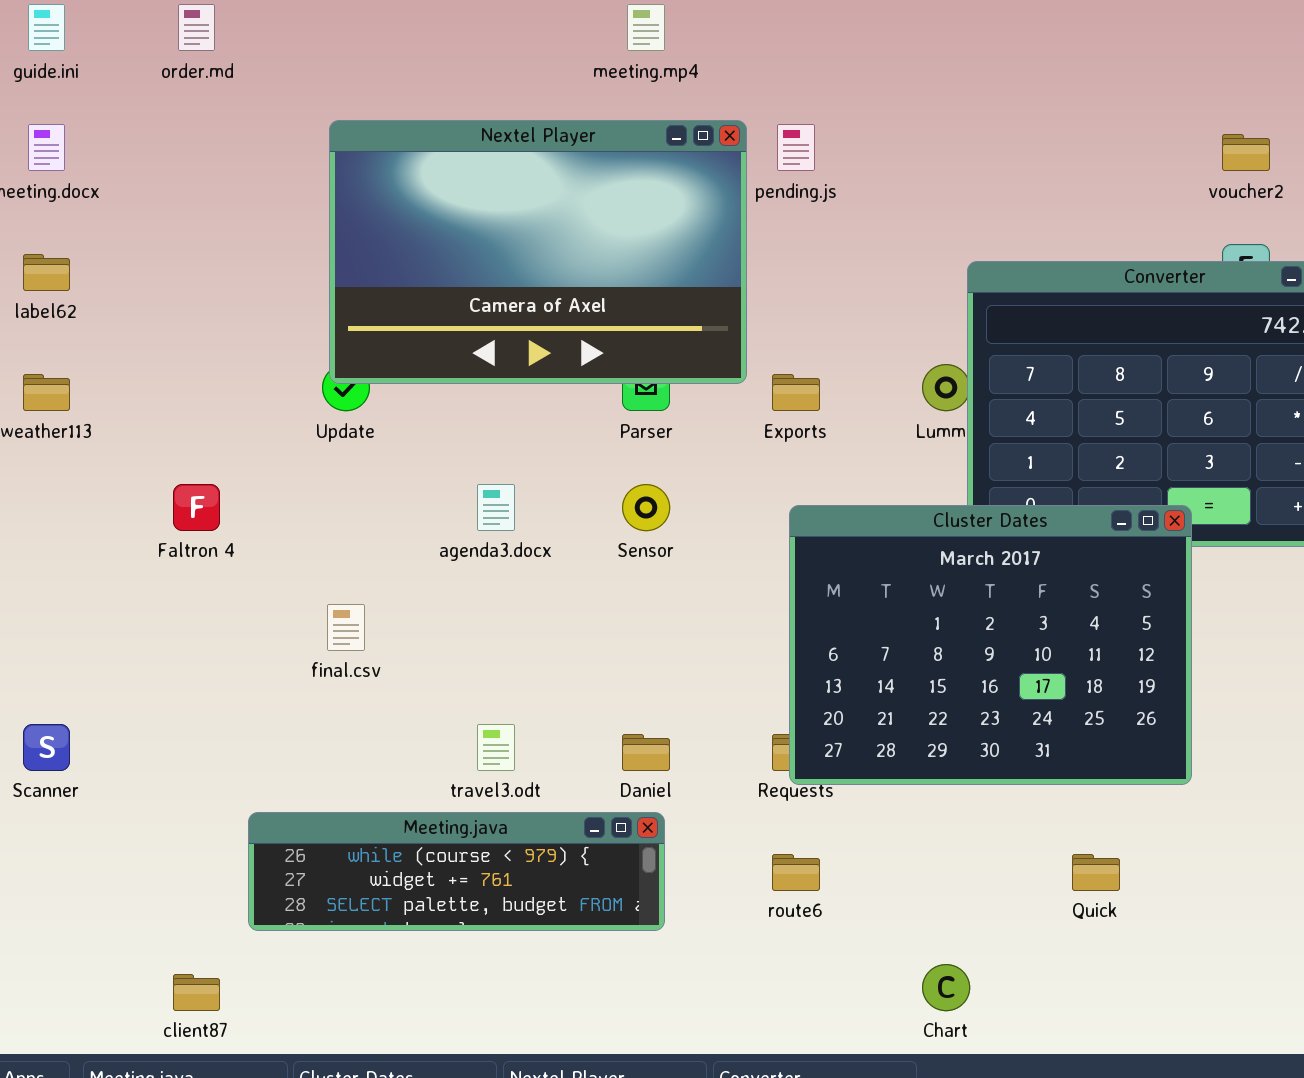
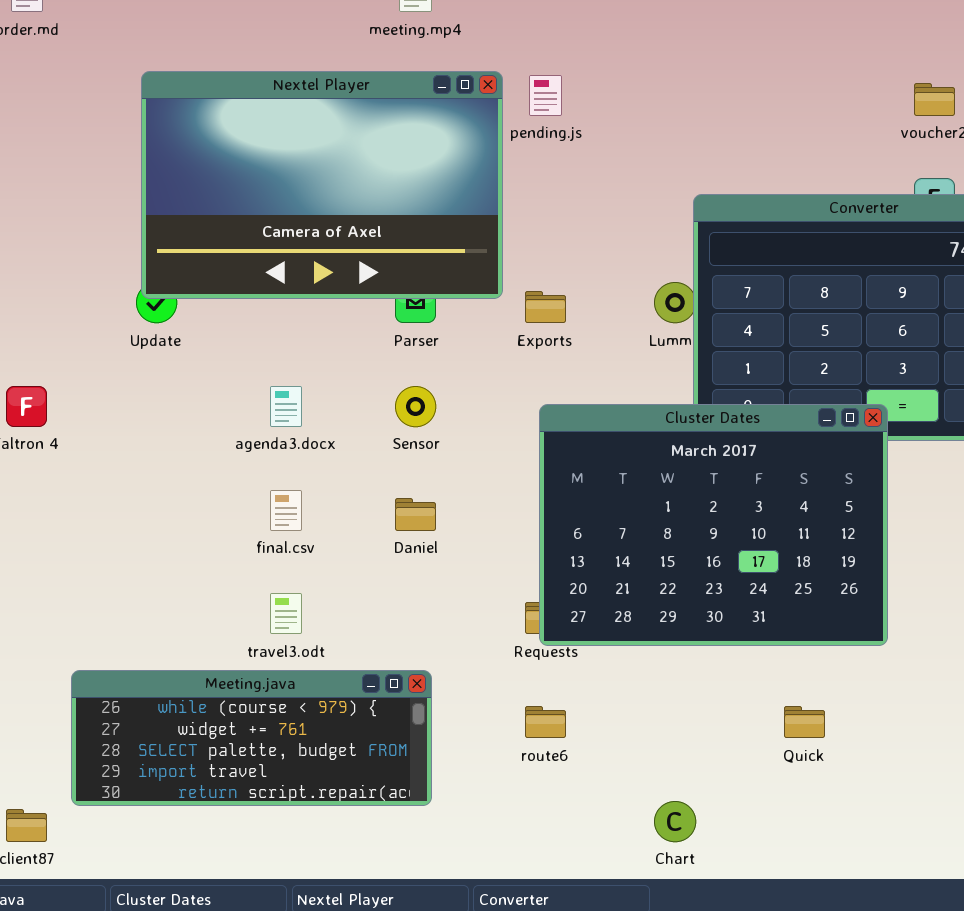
final.csv: [327,604,365,651] -> [270,490,302,531], moved
Daniel: [622,734,670,771] -> [395,498,436,531], moved
Meeting.java: [248,812,665,931] -> [71,670,432,806], resized

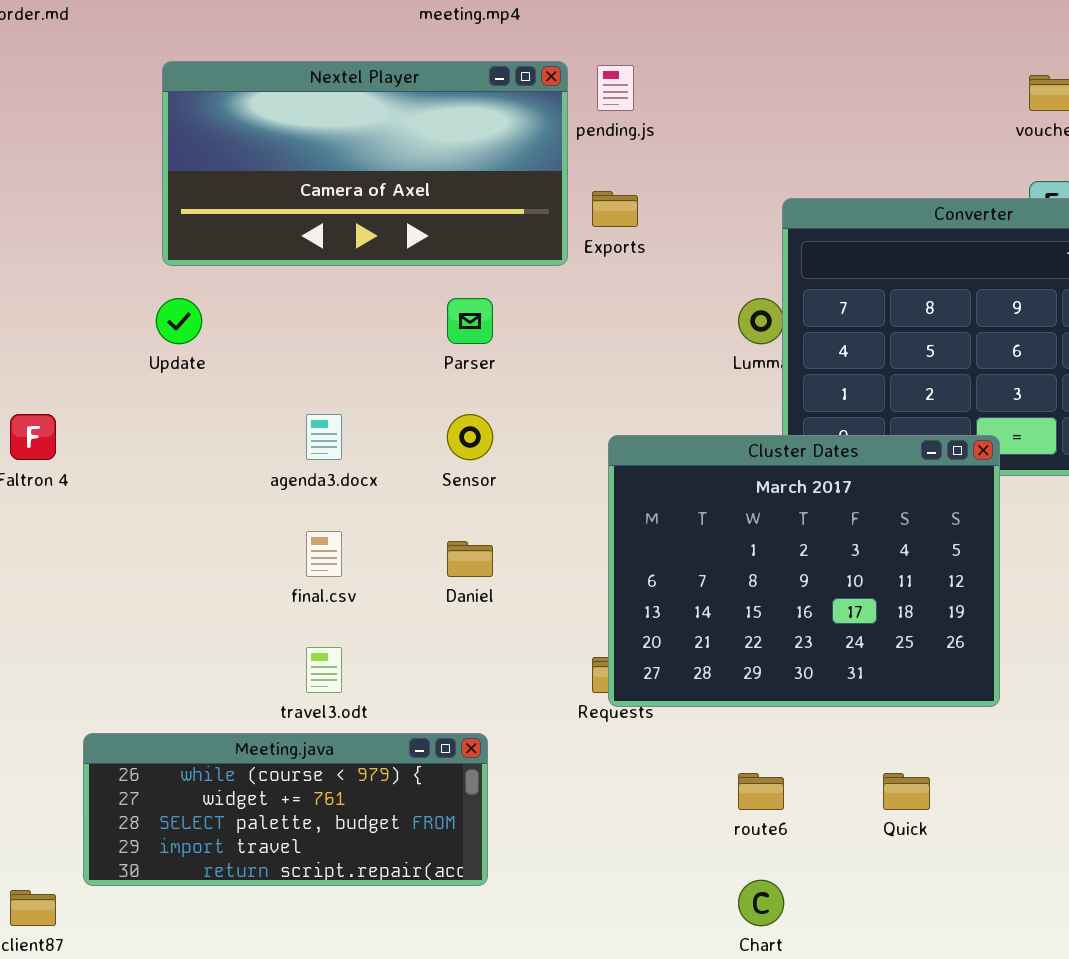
Nextel Player: [141,71,503,299] -> [162,61,568,266], resized
Exports: [525,291,566,323] -> [592,191,638,227], moved
route6: [525,706,566,738] -> [738,773,784,810], moved

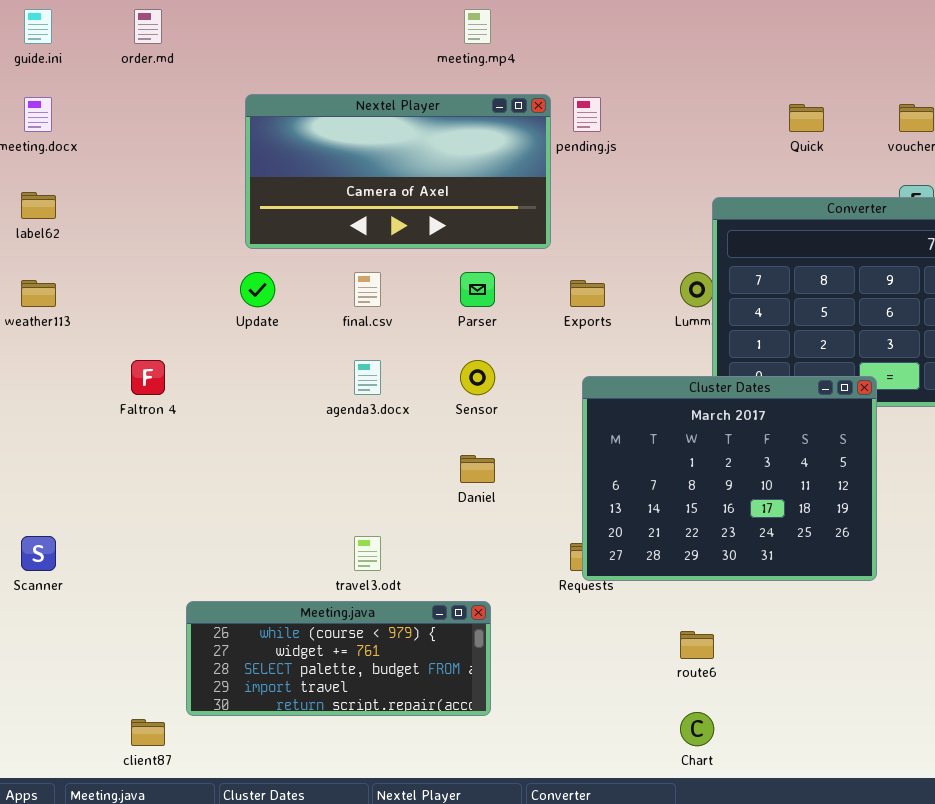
Exports: [592,191,638,227] -> [570,280,605,307], moved
final.csv: [306,531,342,577] -> [354,272,381,307], moved
Quick: [883,773,930,810] -> [789,104,824,132], moved

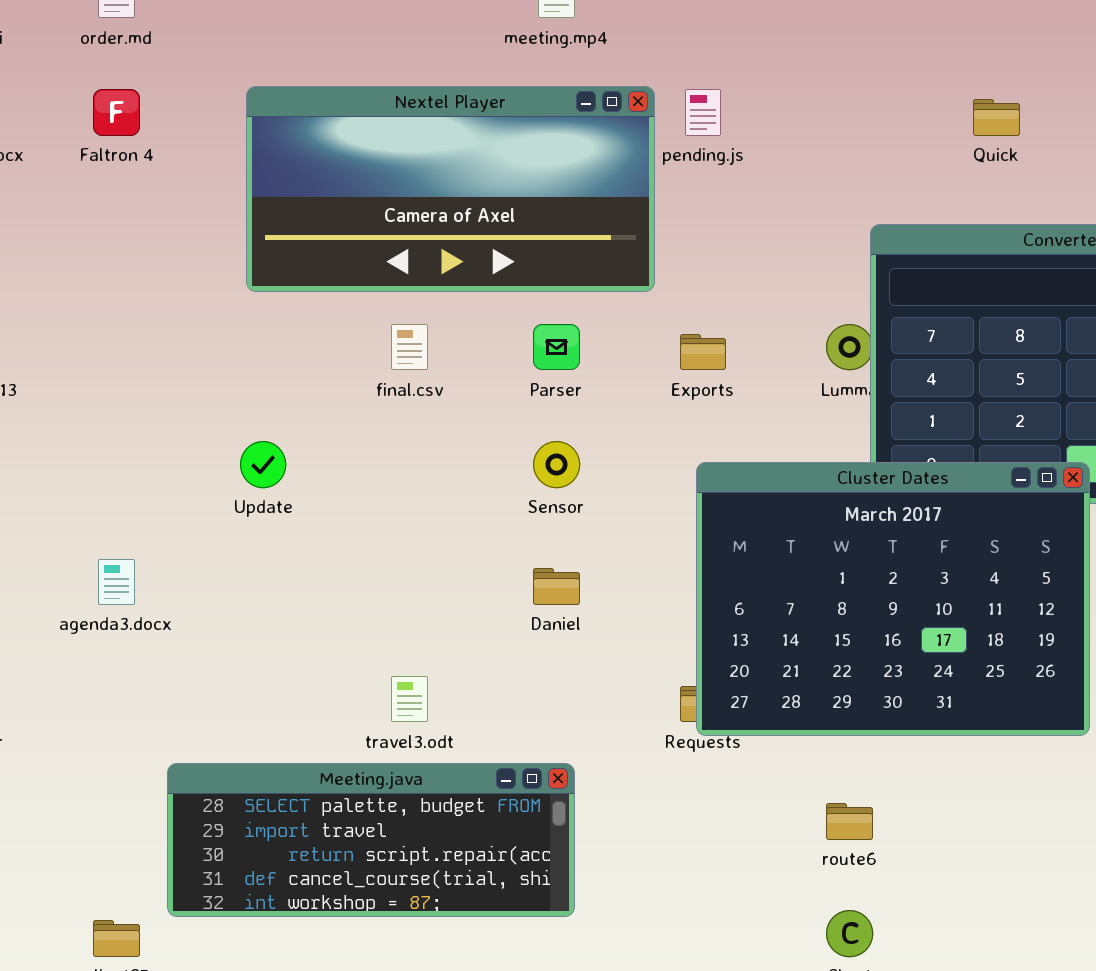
Update: [240,272,275,307] -> [240,441,286,488], moved
Faltron 4: [131,360,165,395] -> [93,89,140,136], moved
agenda3.docx: [354,360,381,395] -> [98,559,135,605], moved
Meeting.java: [186,601,491,716] -> [167,763,575,917], scrolled down 2 rows

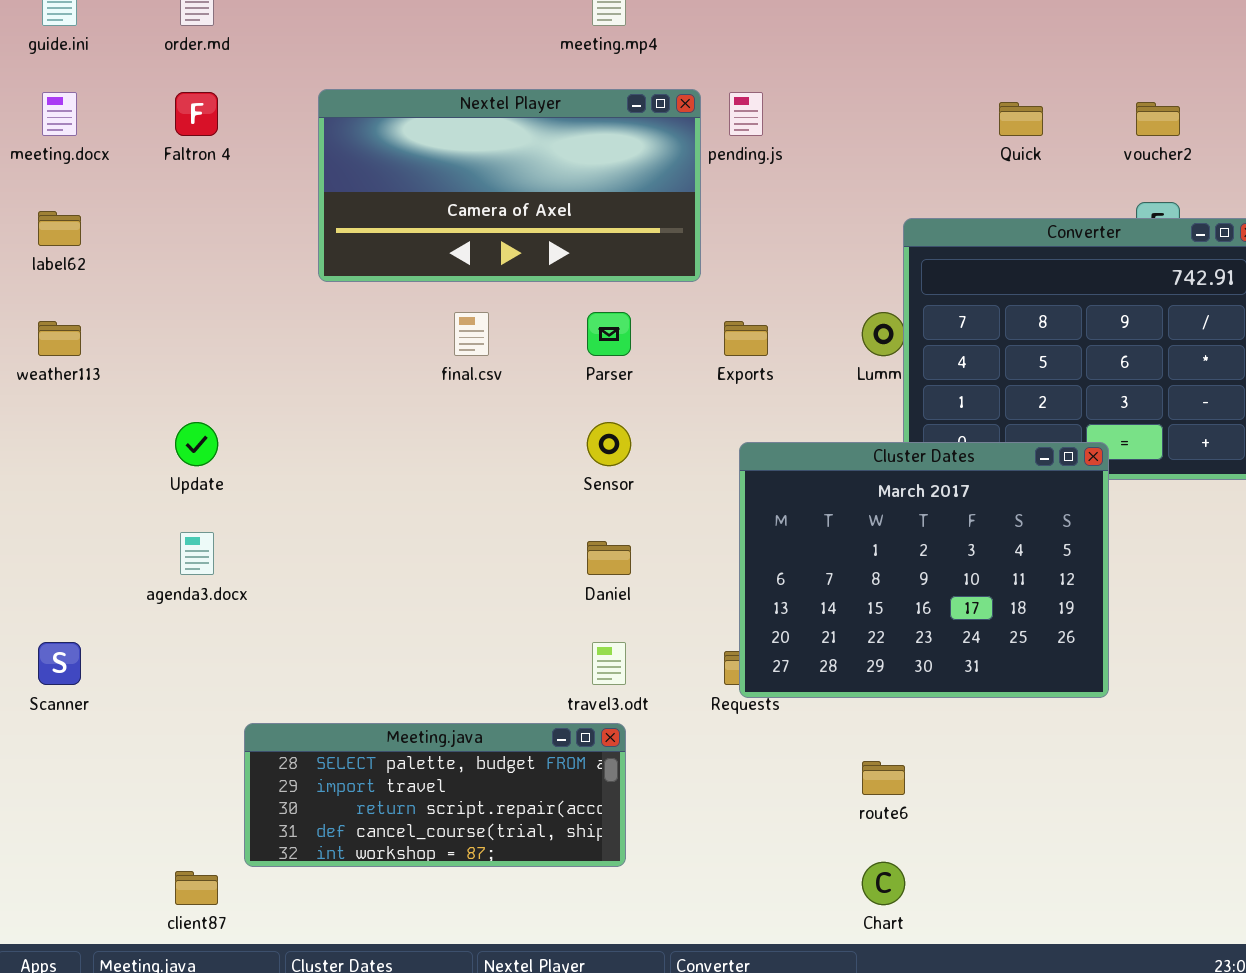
Update: [240,441,286,488] -> [175,422,218,466], moved
travel3.odt: [391,676,428,722] -> [592,642,626,685], moved

